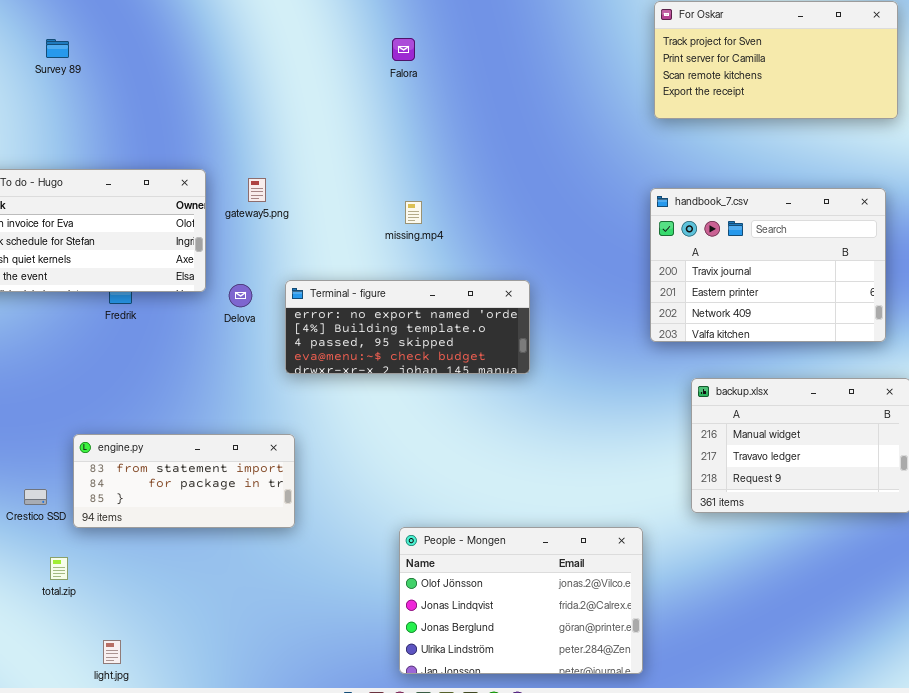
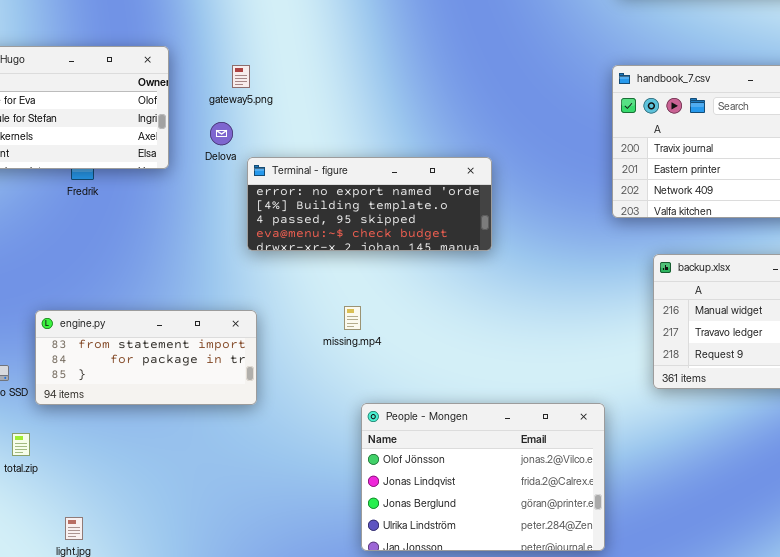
gateway5.png: [248,178,266,202] -> [232,65,250,88], moved
missing.mp4: [405,201,422,224] -> [344,306,361,330], moved
Delova: [229,284,252,307] -> [210,122,233,145], moved

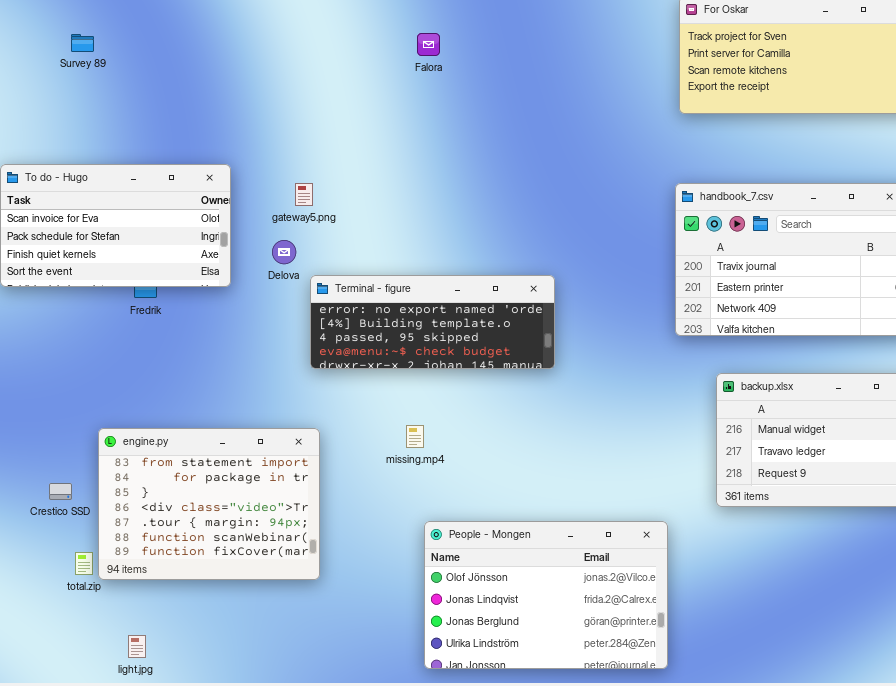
engine.py: [35,310,257,405] -> [98,428,320,580], resized

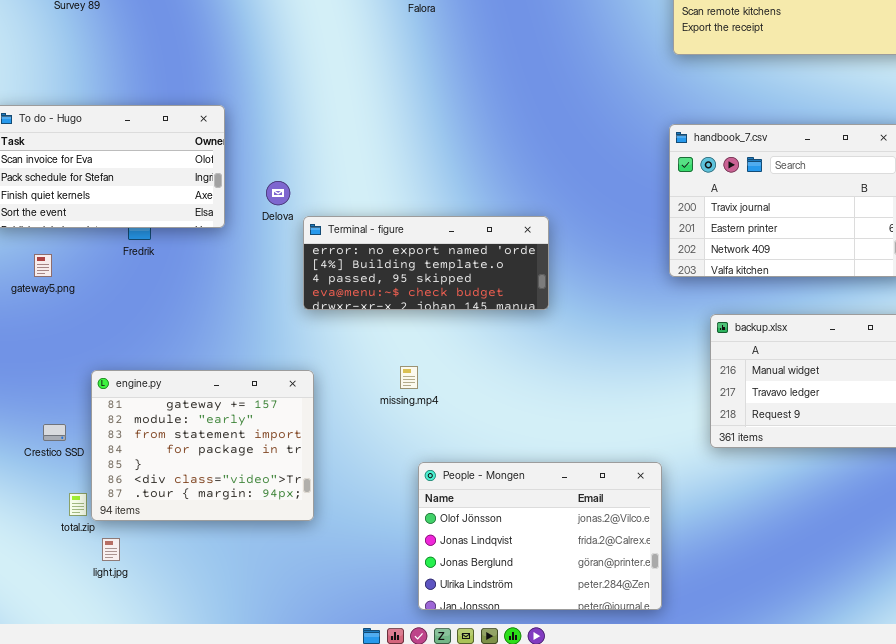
gateway5.png: [295,183,313,206] -> [34,254,52,277], moved
engine.py: [98,428,320,580] -> [91,370,314,521], scrolled up 2 rows
light.jpg: [128,635,146,658] -> [102,538,120,561], moved

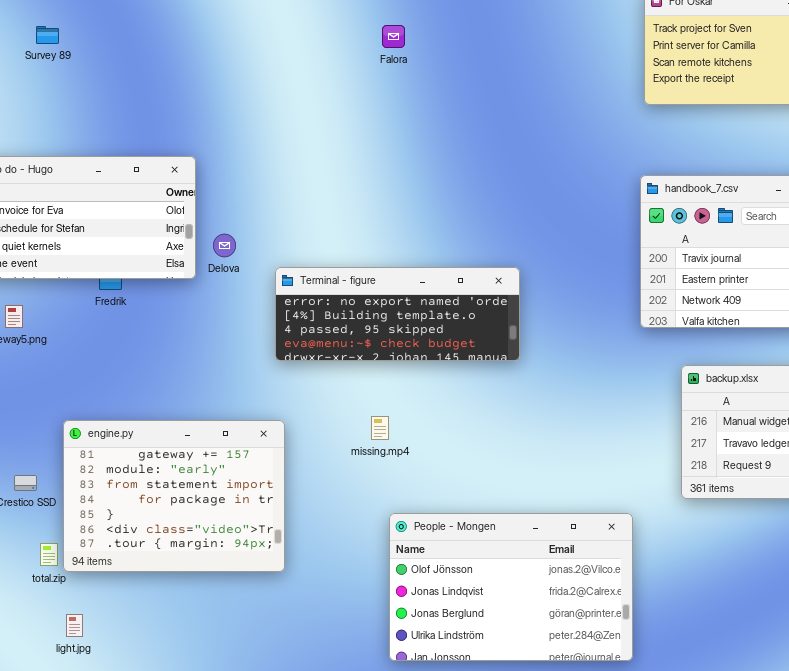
Delova: [266,181,290,205] -> [213,234,236,257], moved
light.jpg: [102,538,120,561] -> [66,614,83,637], moved

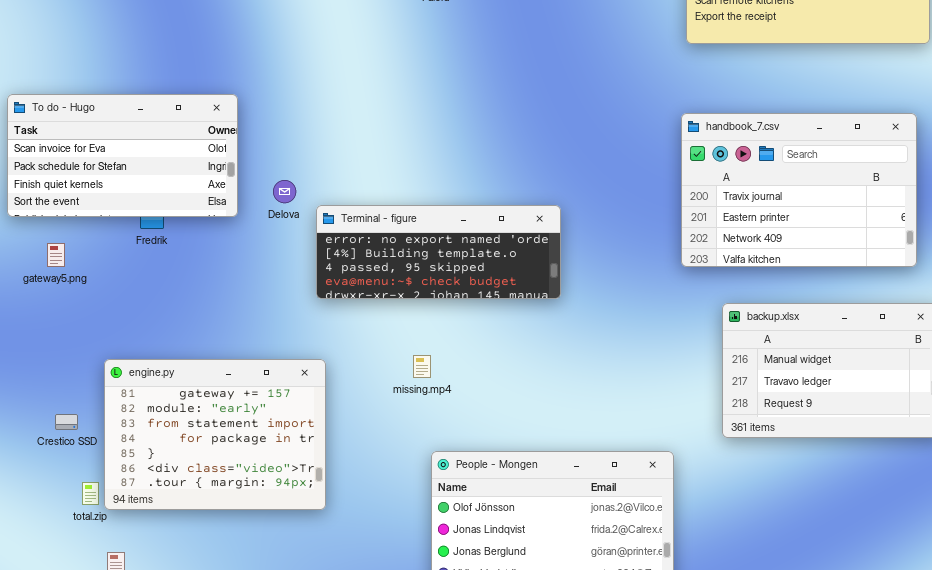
Delova: [213,234,236,257] -> [273,180,296,203], moved

